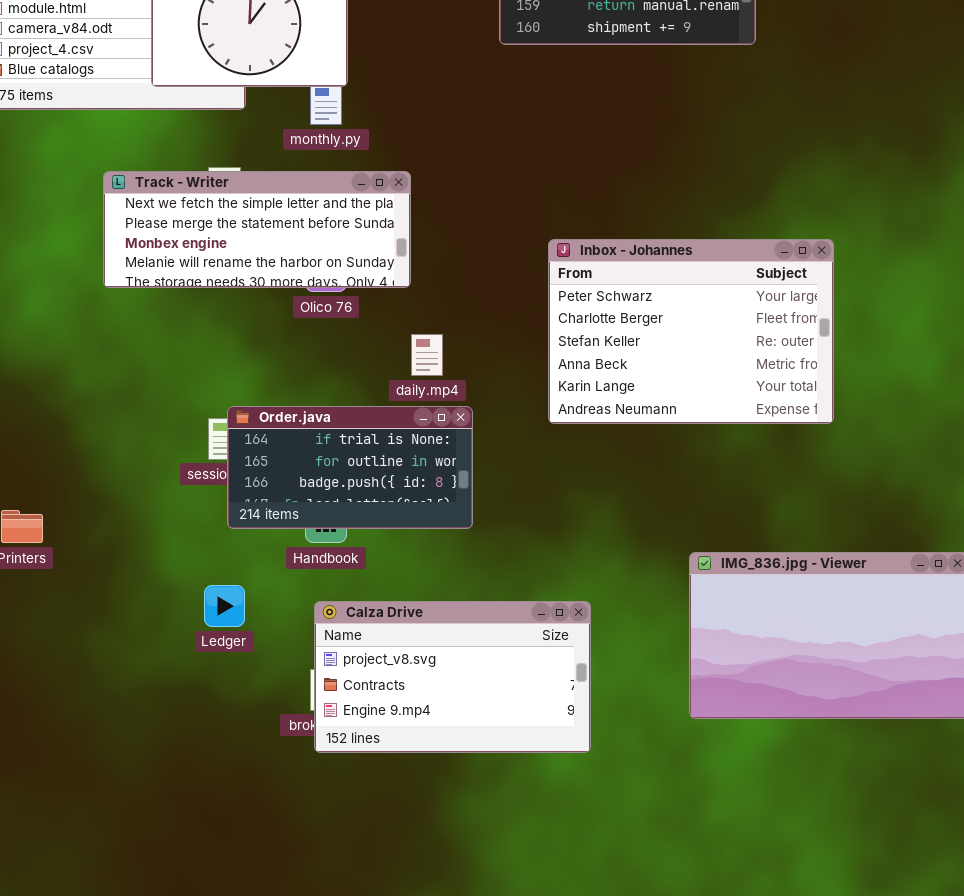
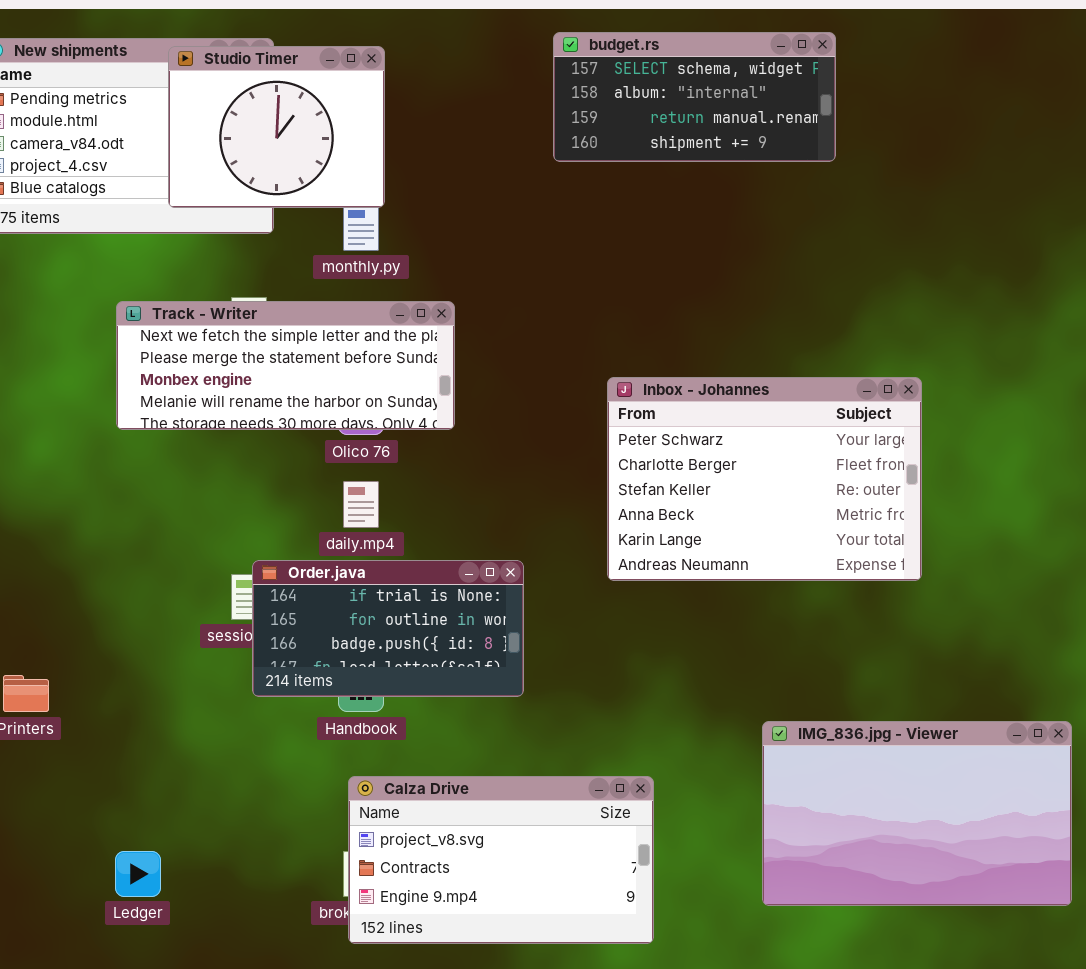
daily.mp4: [411,334,443,376] -> [343,481,379,528], moved
Ledger: [204,585,245,627] -> [115,851,161,897], moved

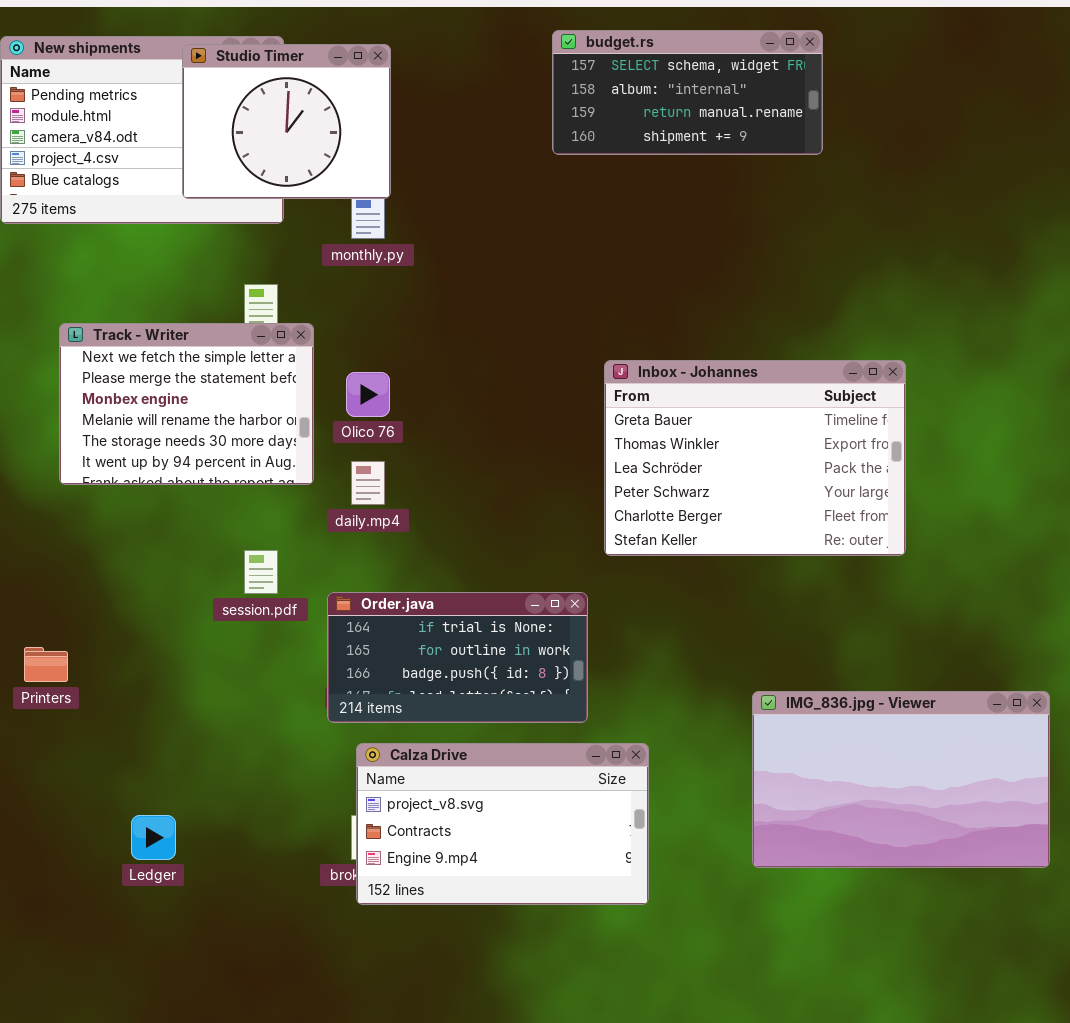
Track - Writer: [116,301,455,430] -> [59,323,314,485], moved, resized
Inbox - Johannes: [607,377,922,581] -> [604,360,906,556], scrolled up 3 rows
Order.java: [252,560,524,697] -> [327,592,588,723], moved

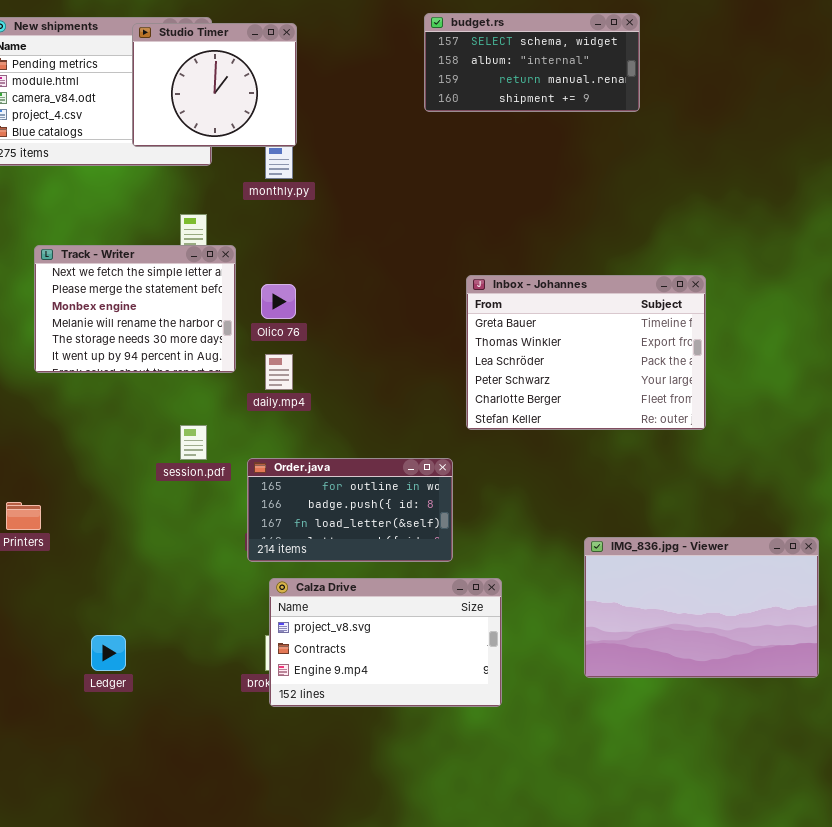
Order.java: [327,592,588,723] -> [247,458,453,562], scrolled down 1 row

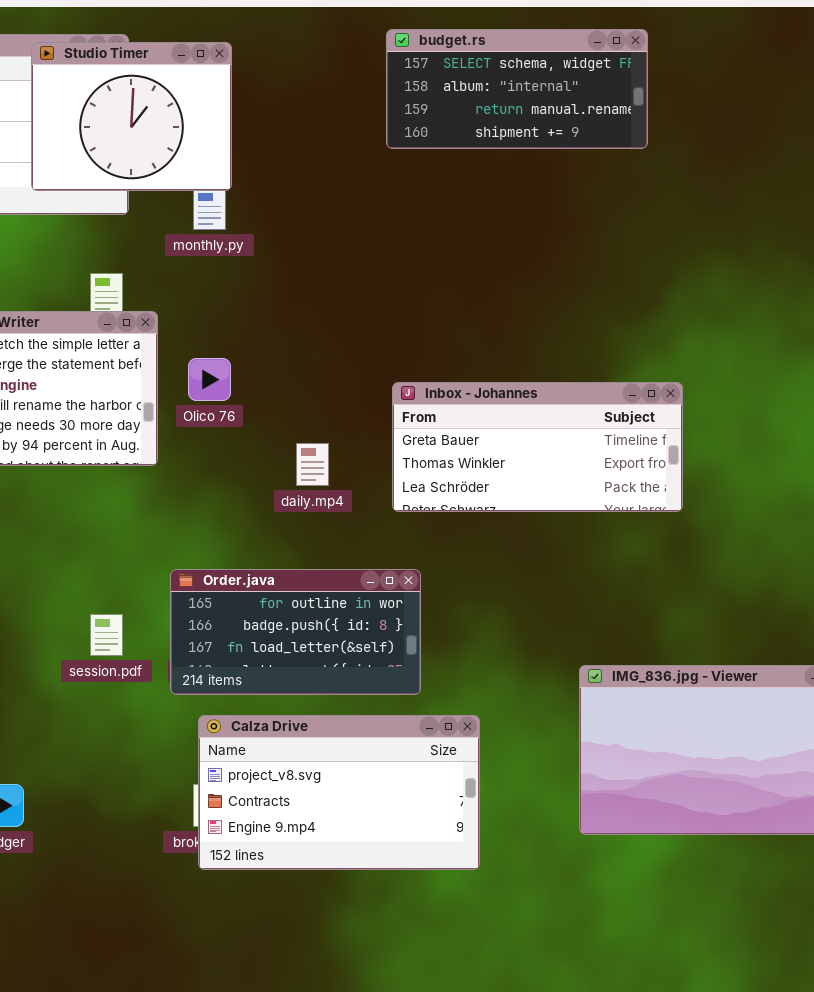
Inbox - Johannes: [466,275,706,430] -> [392,382,683,512], moved, resized
daily.mp4: [265,354,293,390] -> [296,443,329,486], moved
session.pdf: [180,425,207,460] -> [90,614,123,656], moved

